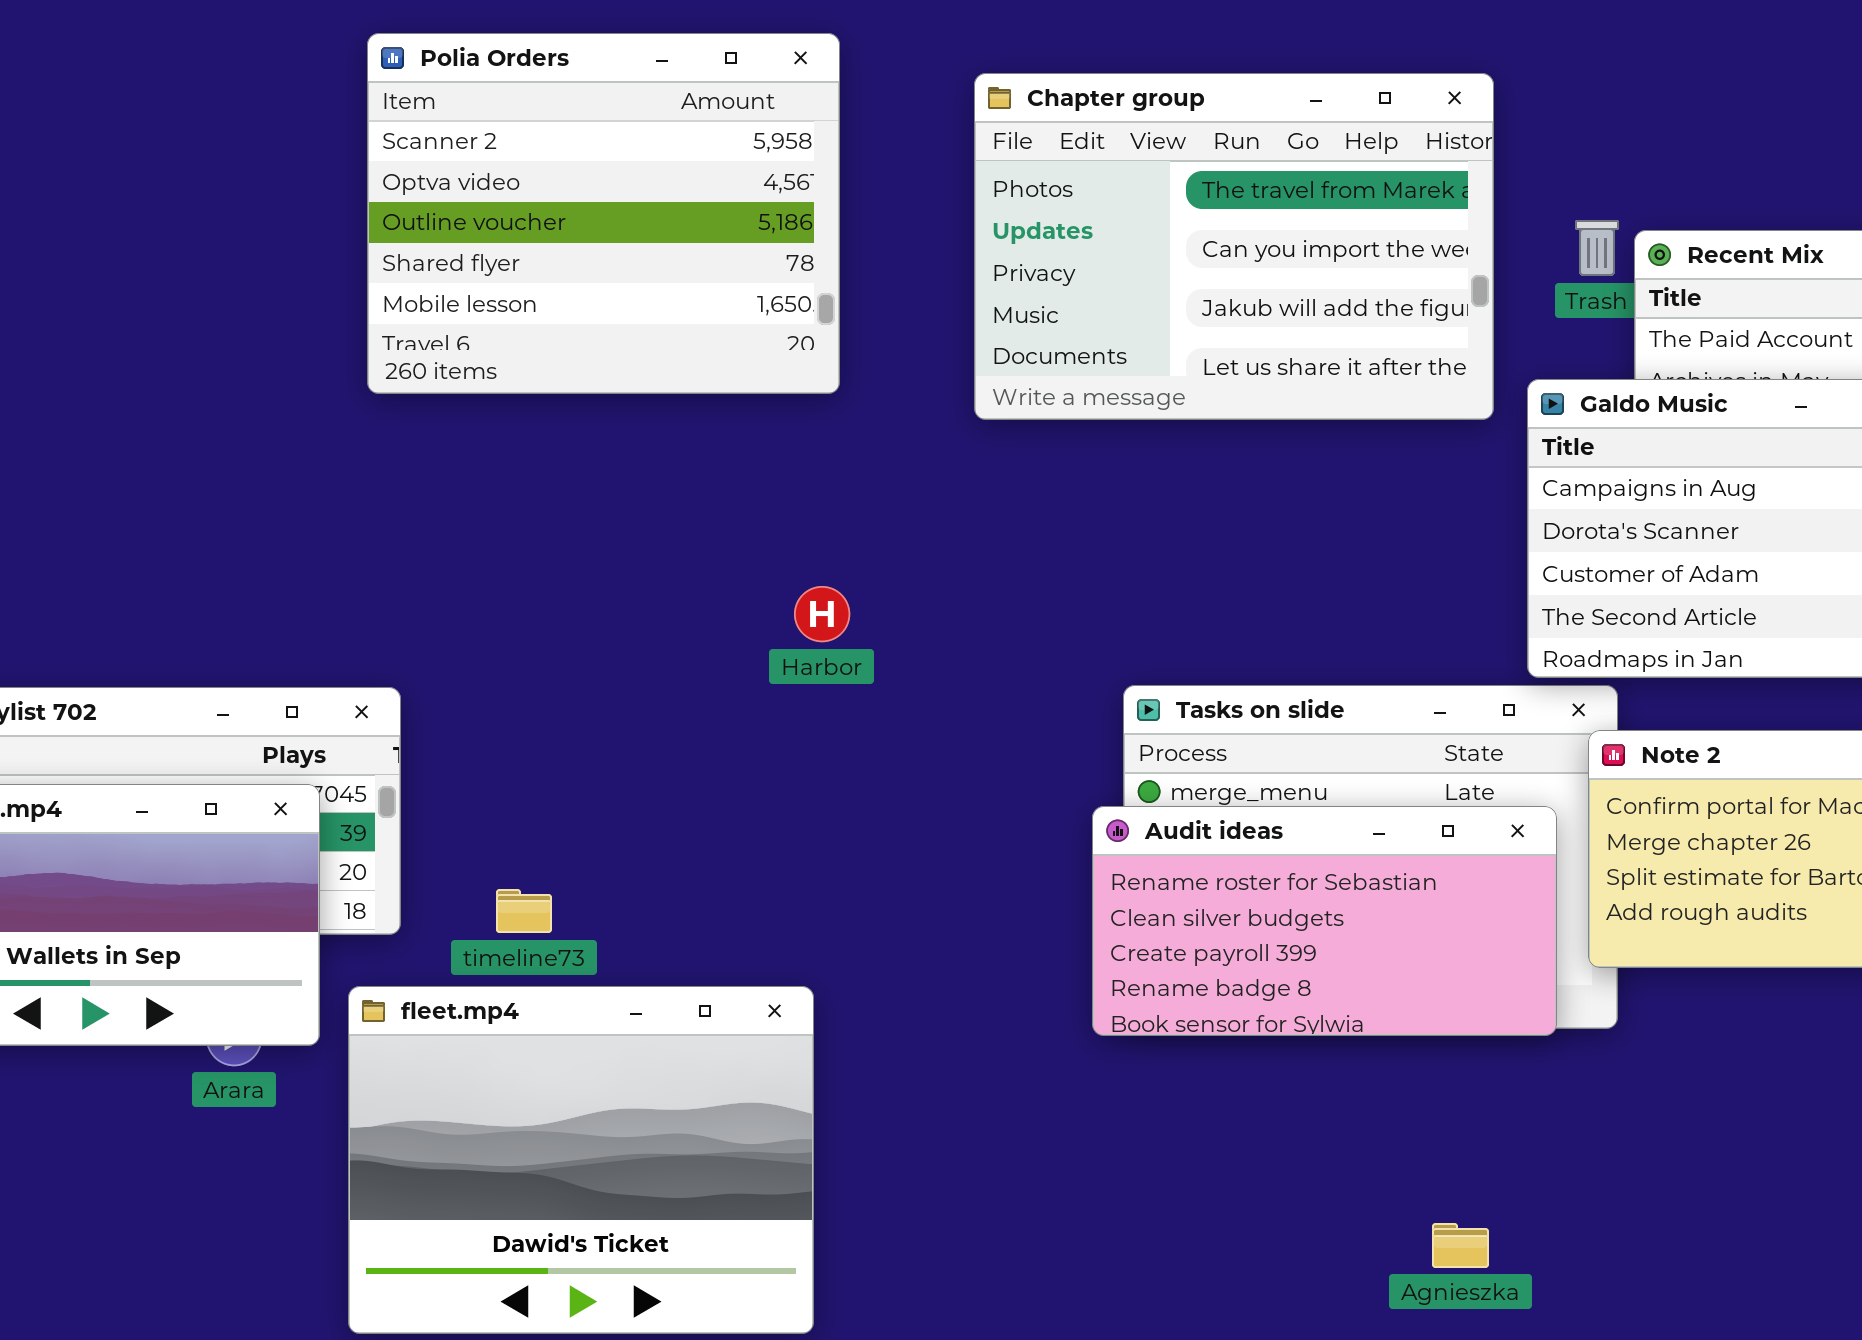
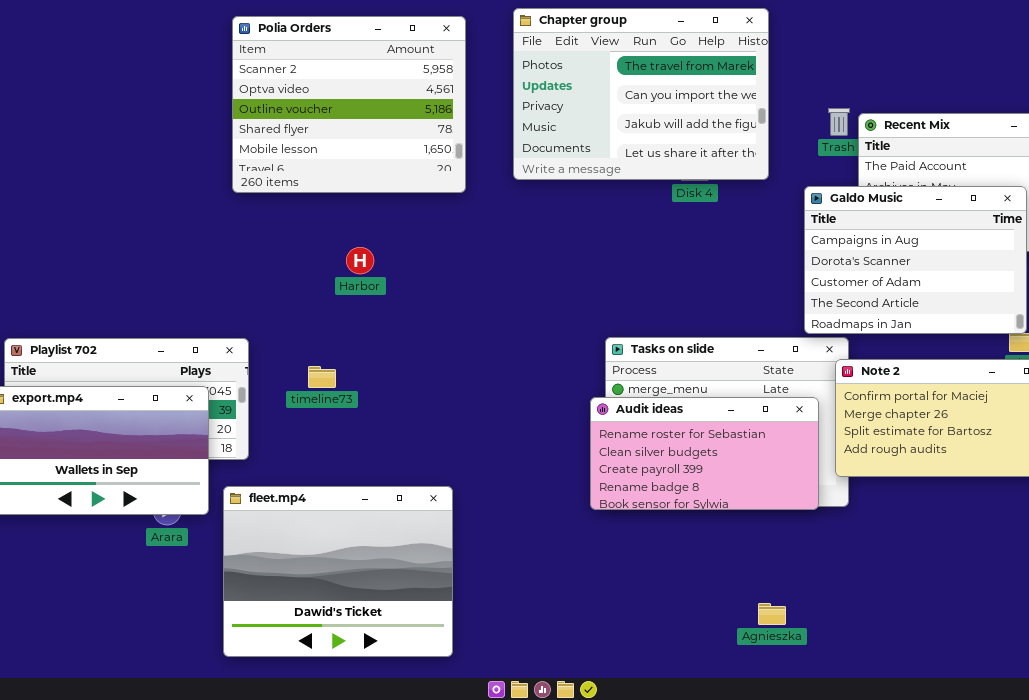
Chapter group: [974,73,1494,420] -> [513,8,769,180], moved
Harbor: [794,586,850,642] -> [346,247,374,274], moved
timeline73: [496,889,552,933] -> [308,366,336,388], moved

